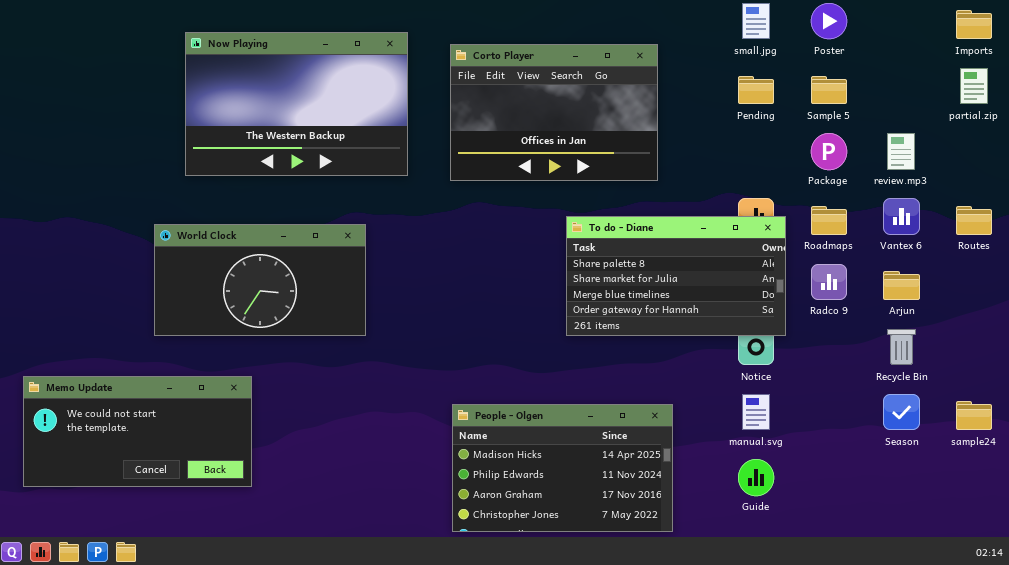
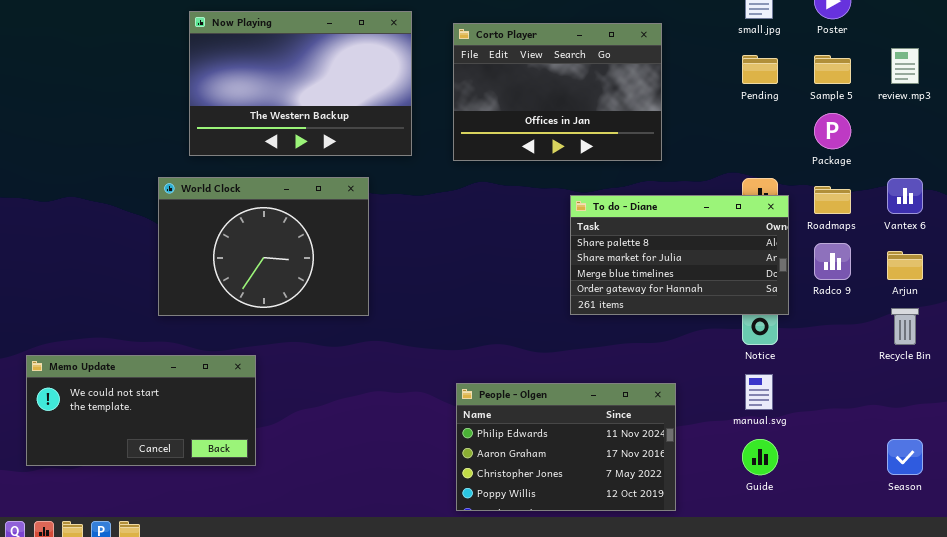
review.mp3: [887,133,915,170] -> [891,48,919,84], moved
World Clock: [154,224,366,336] -> [158,177,369,316], resized
Season: [883,394,920,430] -> [887,439,923,475], moved
People - Olgen: [452,404,673,532] -> [456,383,676,511], scrolled down 1 row

